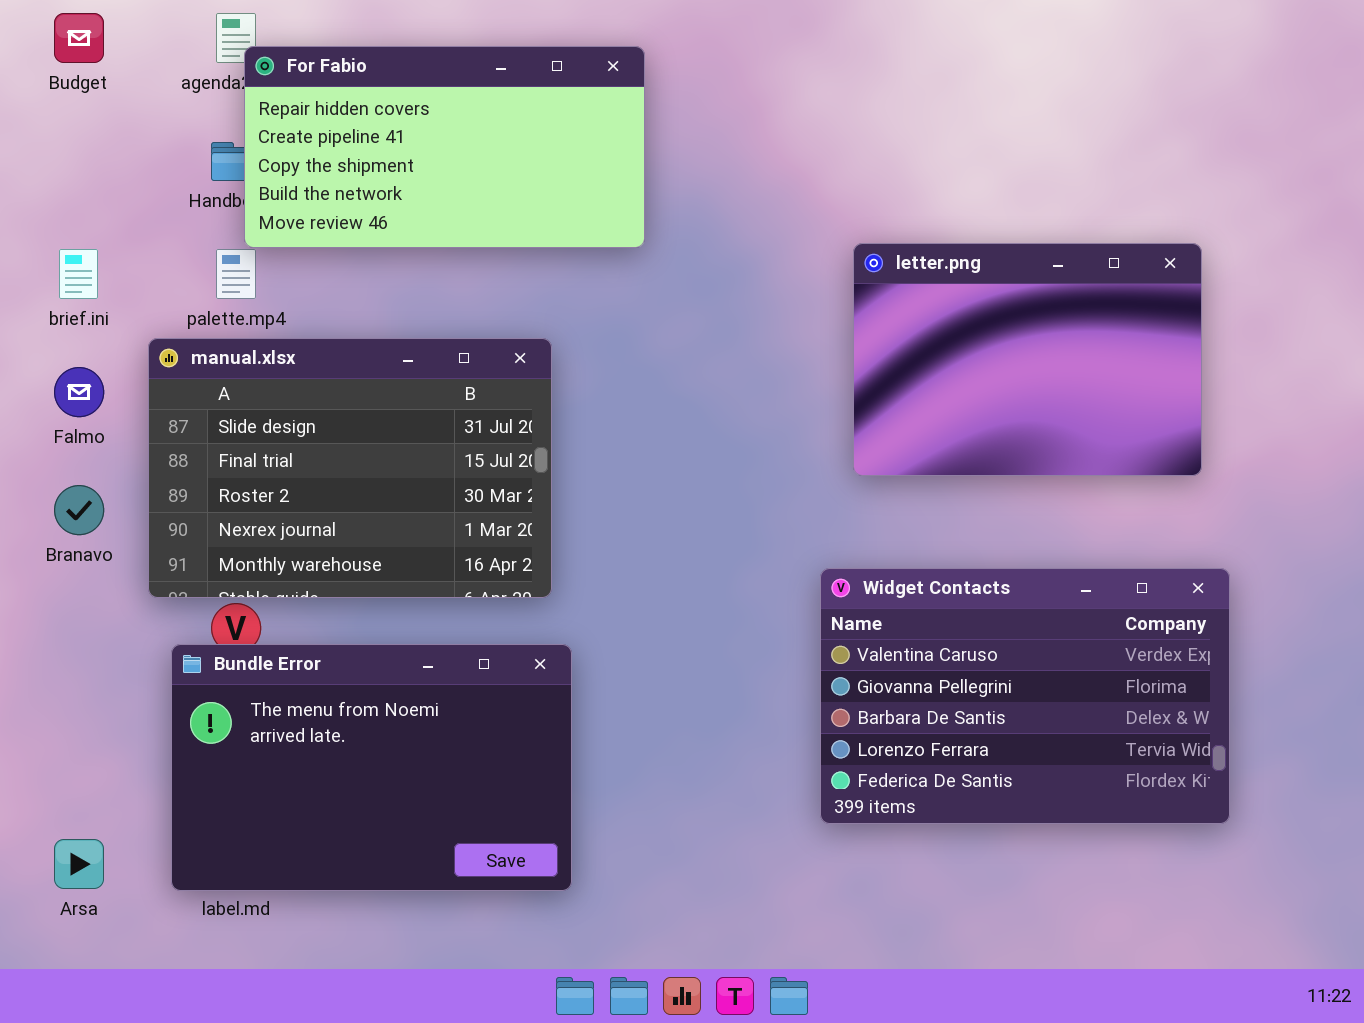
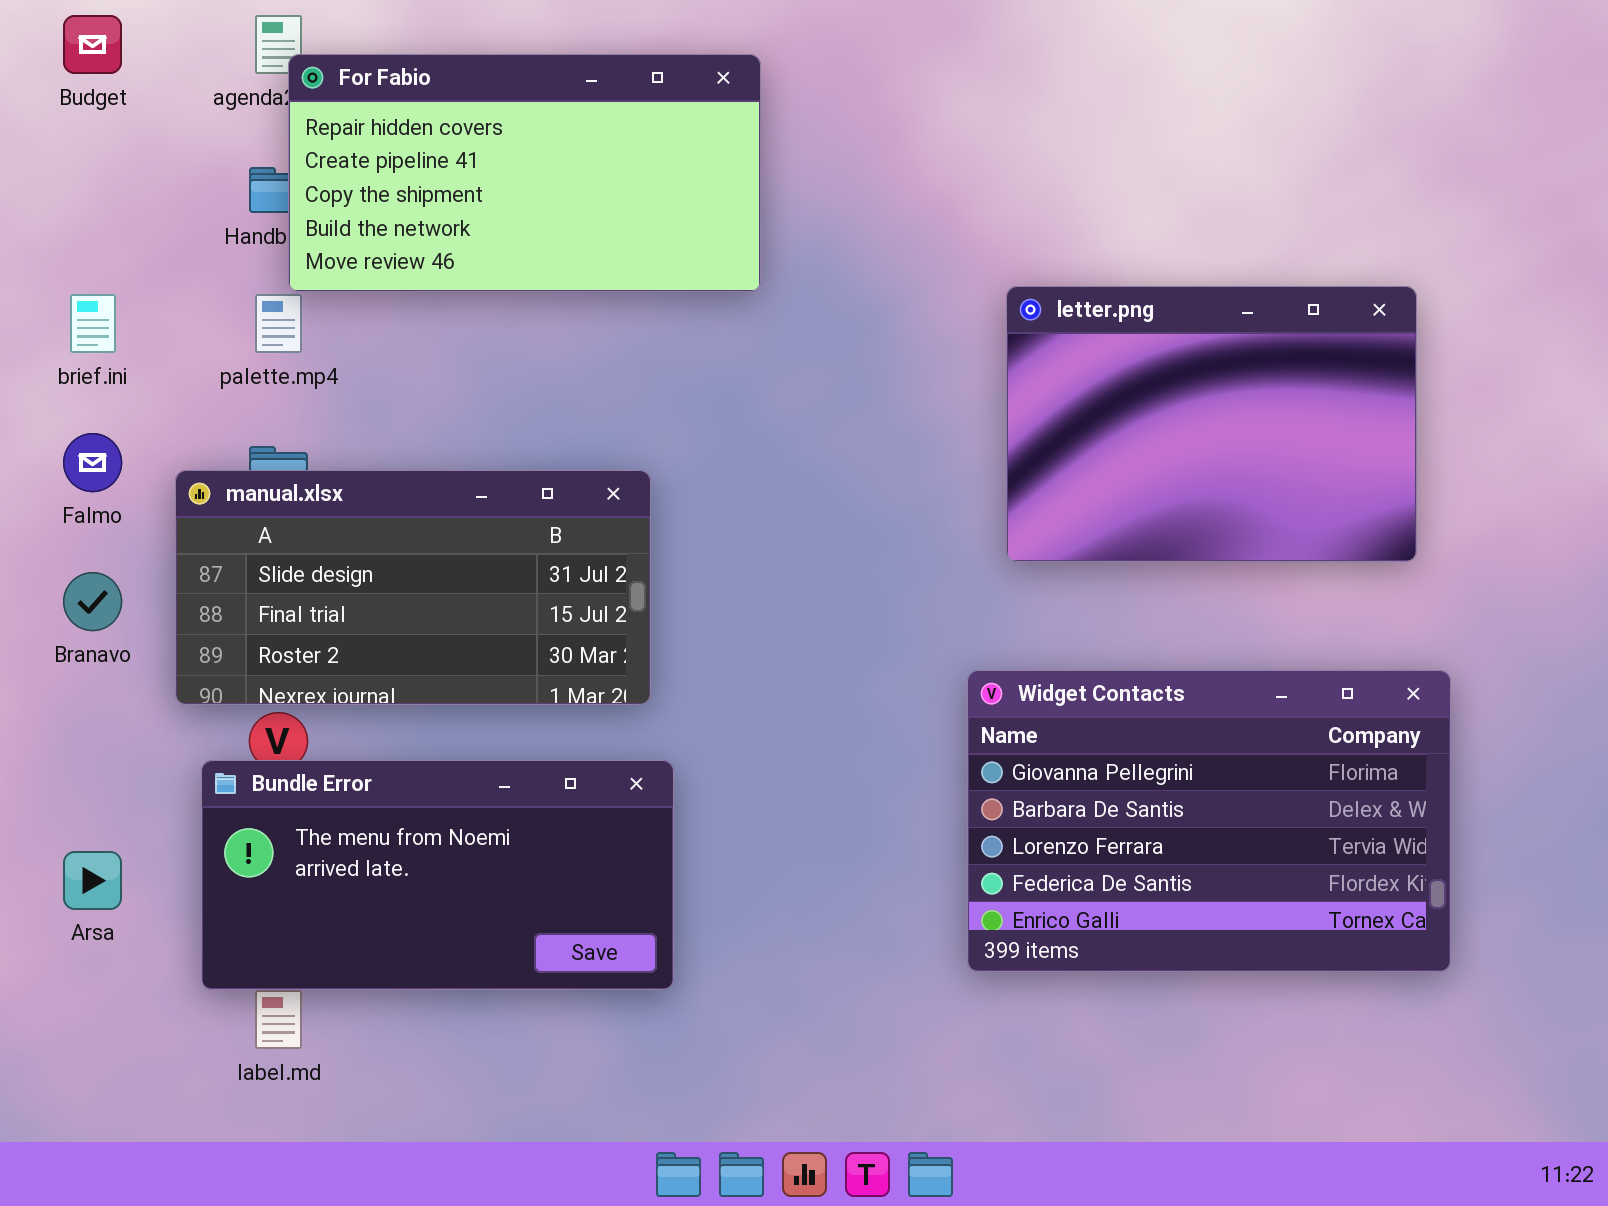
manual.xlsx: [148,338,552,598] -> [175,470,651,705], resized
Widget Contacts: [820,568,1230,824] -> [967,670,1451,972], scrolled down 1 row
Bundle Error: [171,644,572,891] -> [201,760,674,990], resized
Arsa: [54,839,104,889] -> [63,851,122,910], moved

